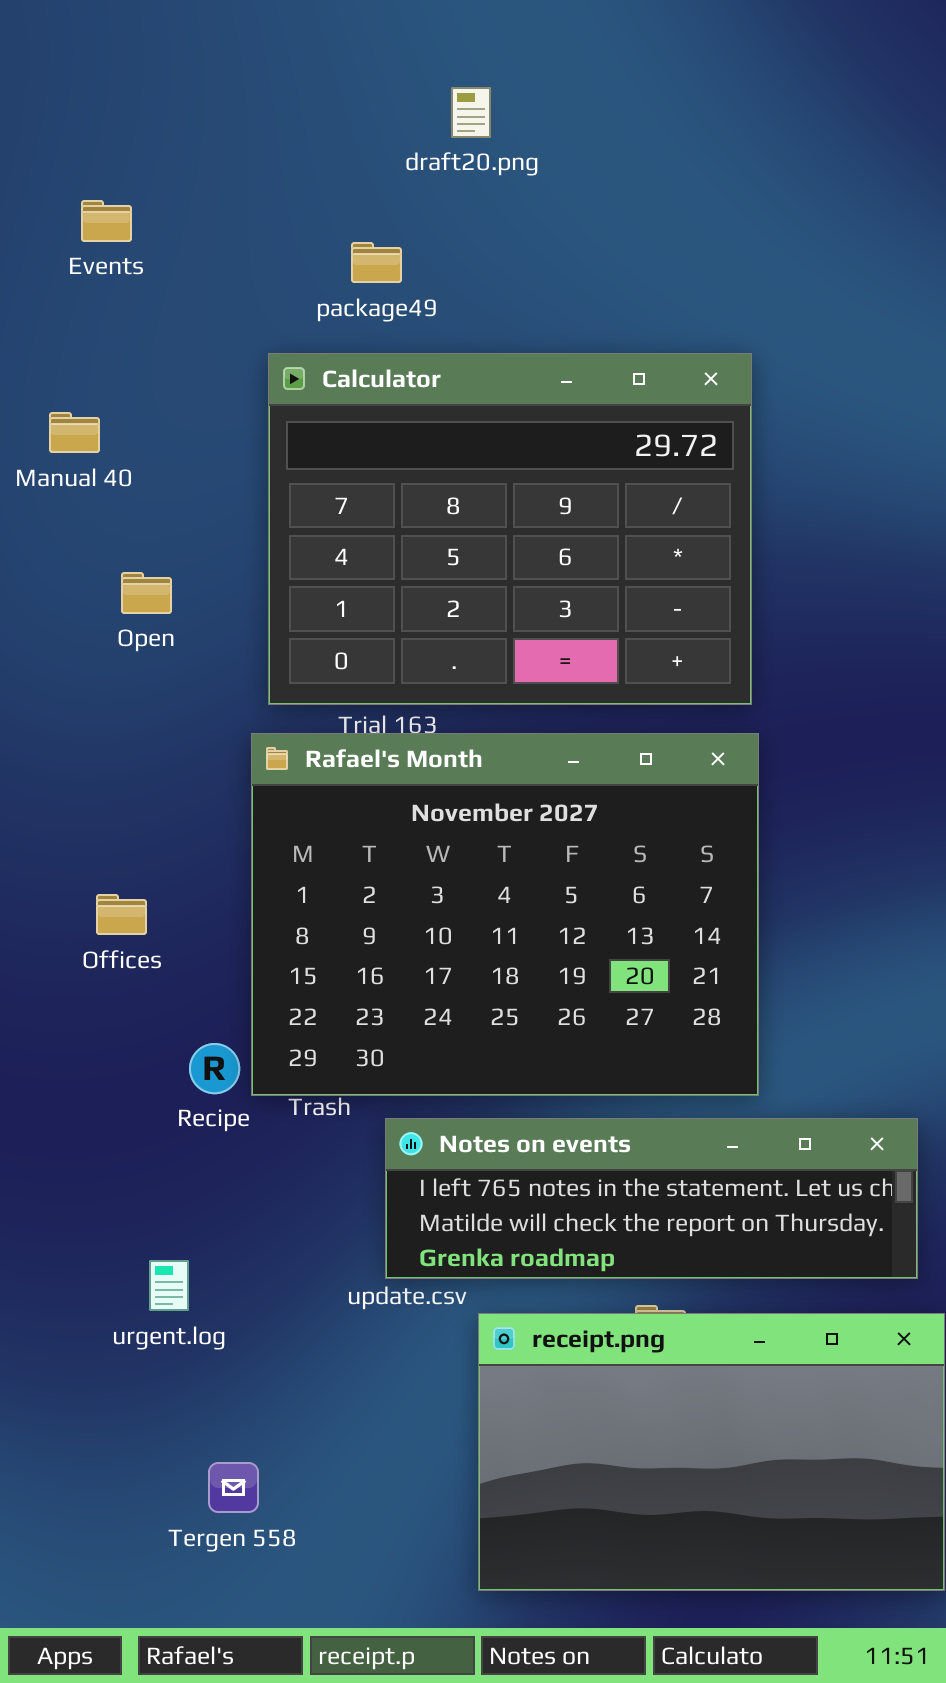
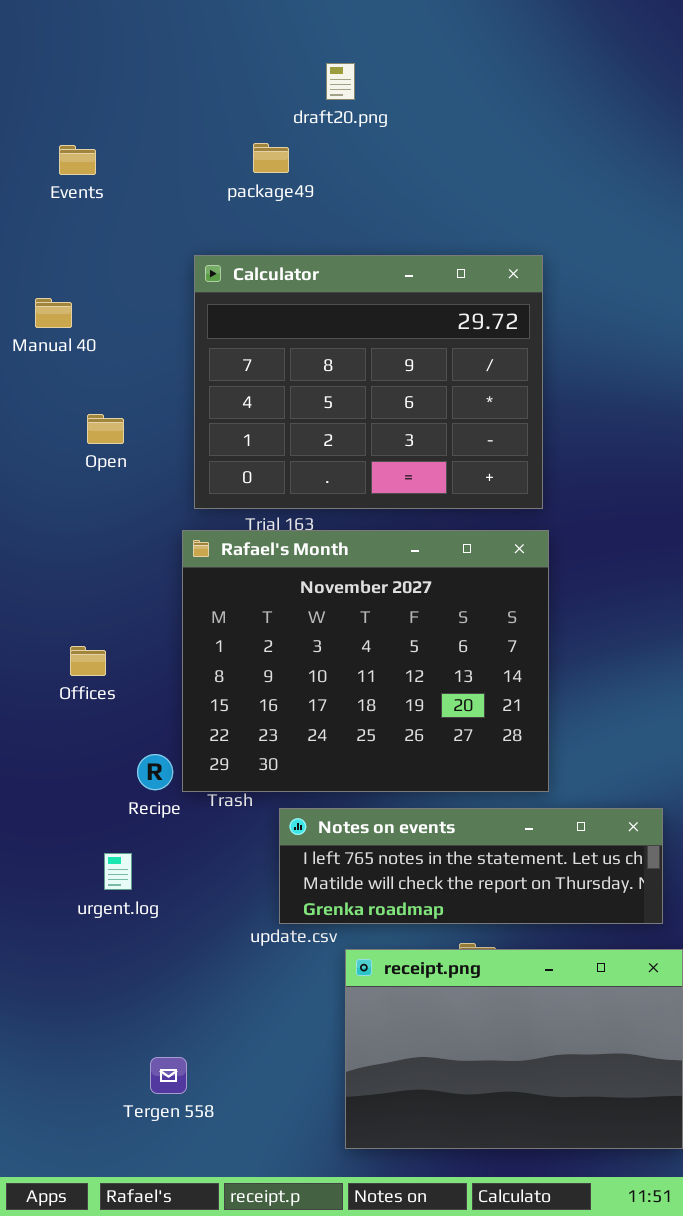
package49: [351,242,402,283] -> [253,143,289,173], moved
urgent.log: [149,1260,189,1311] -> [104,853,132,890], moved

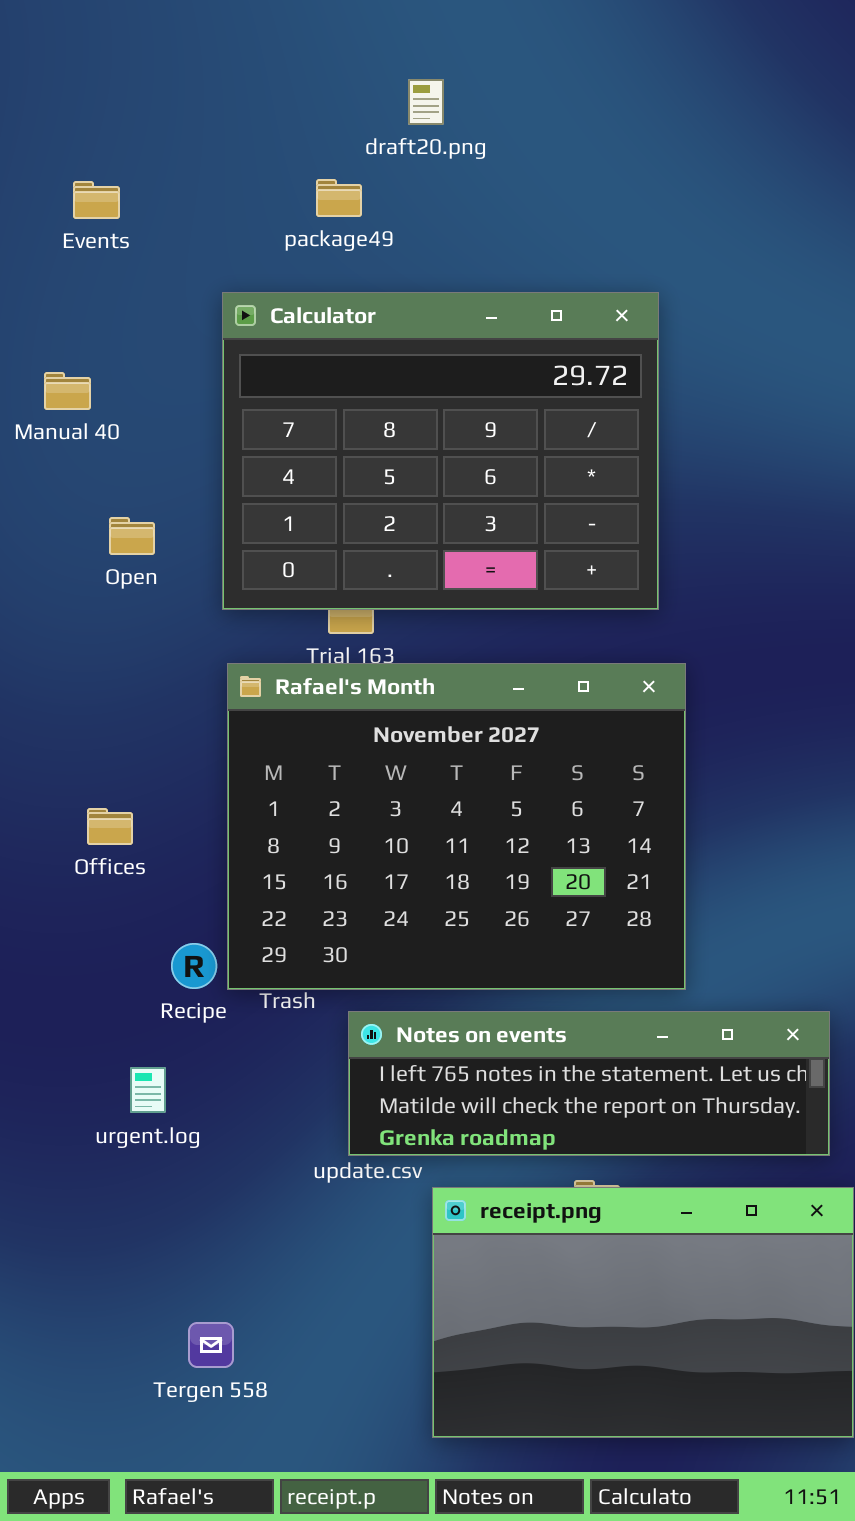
Calculator: [194,255,543,509] -> [222,292,659,610], moved

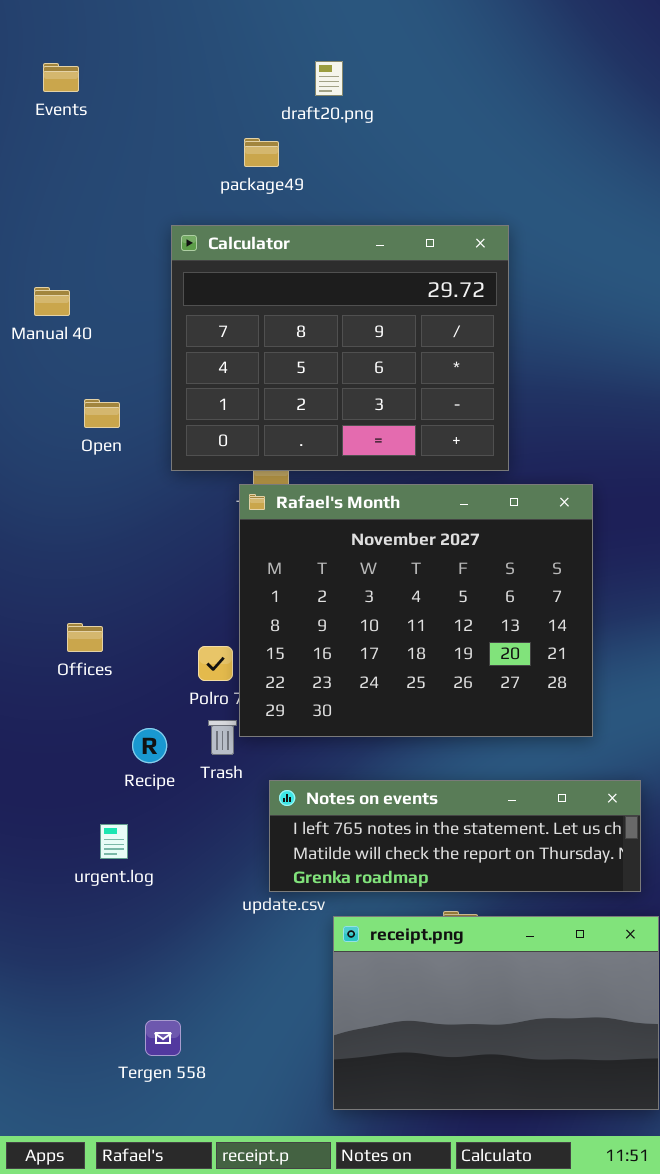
Events: [73,181,120,219] -> [43,63,79,92], moved
Rafael's Month: [227,663,686,990] -> [239,484,593,737], moved

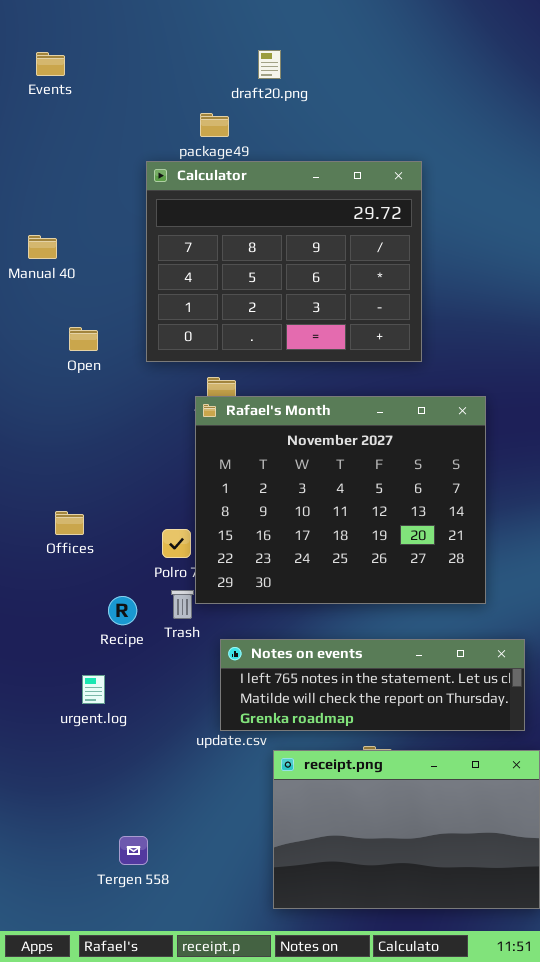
Calculator: [171,225,509,471] -> [146,161,422,362], moved

